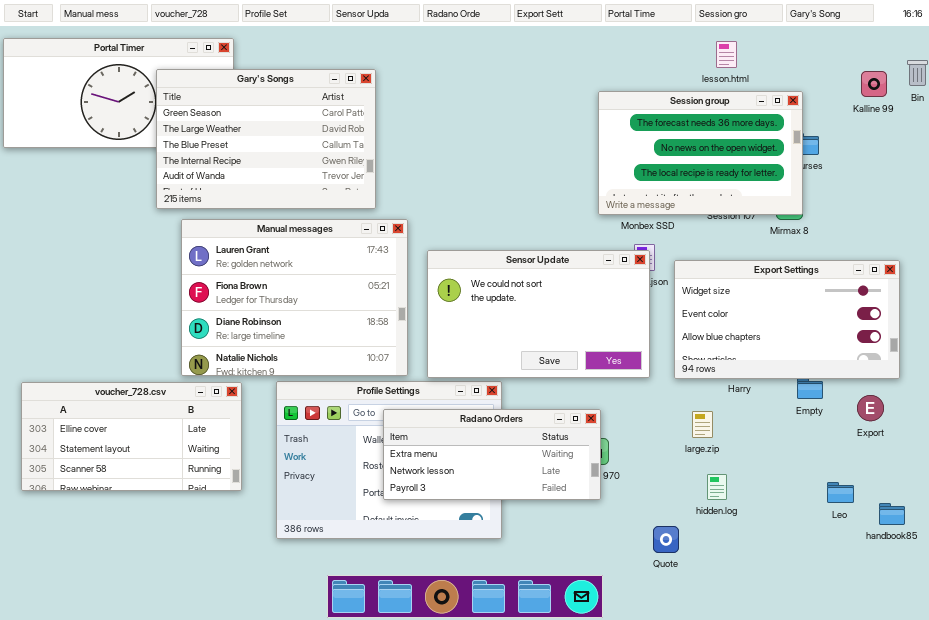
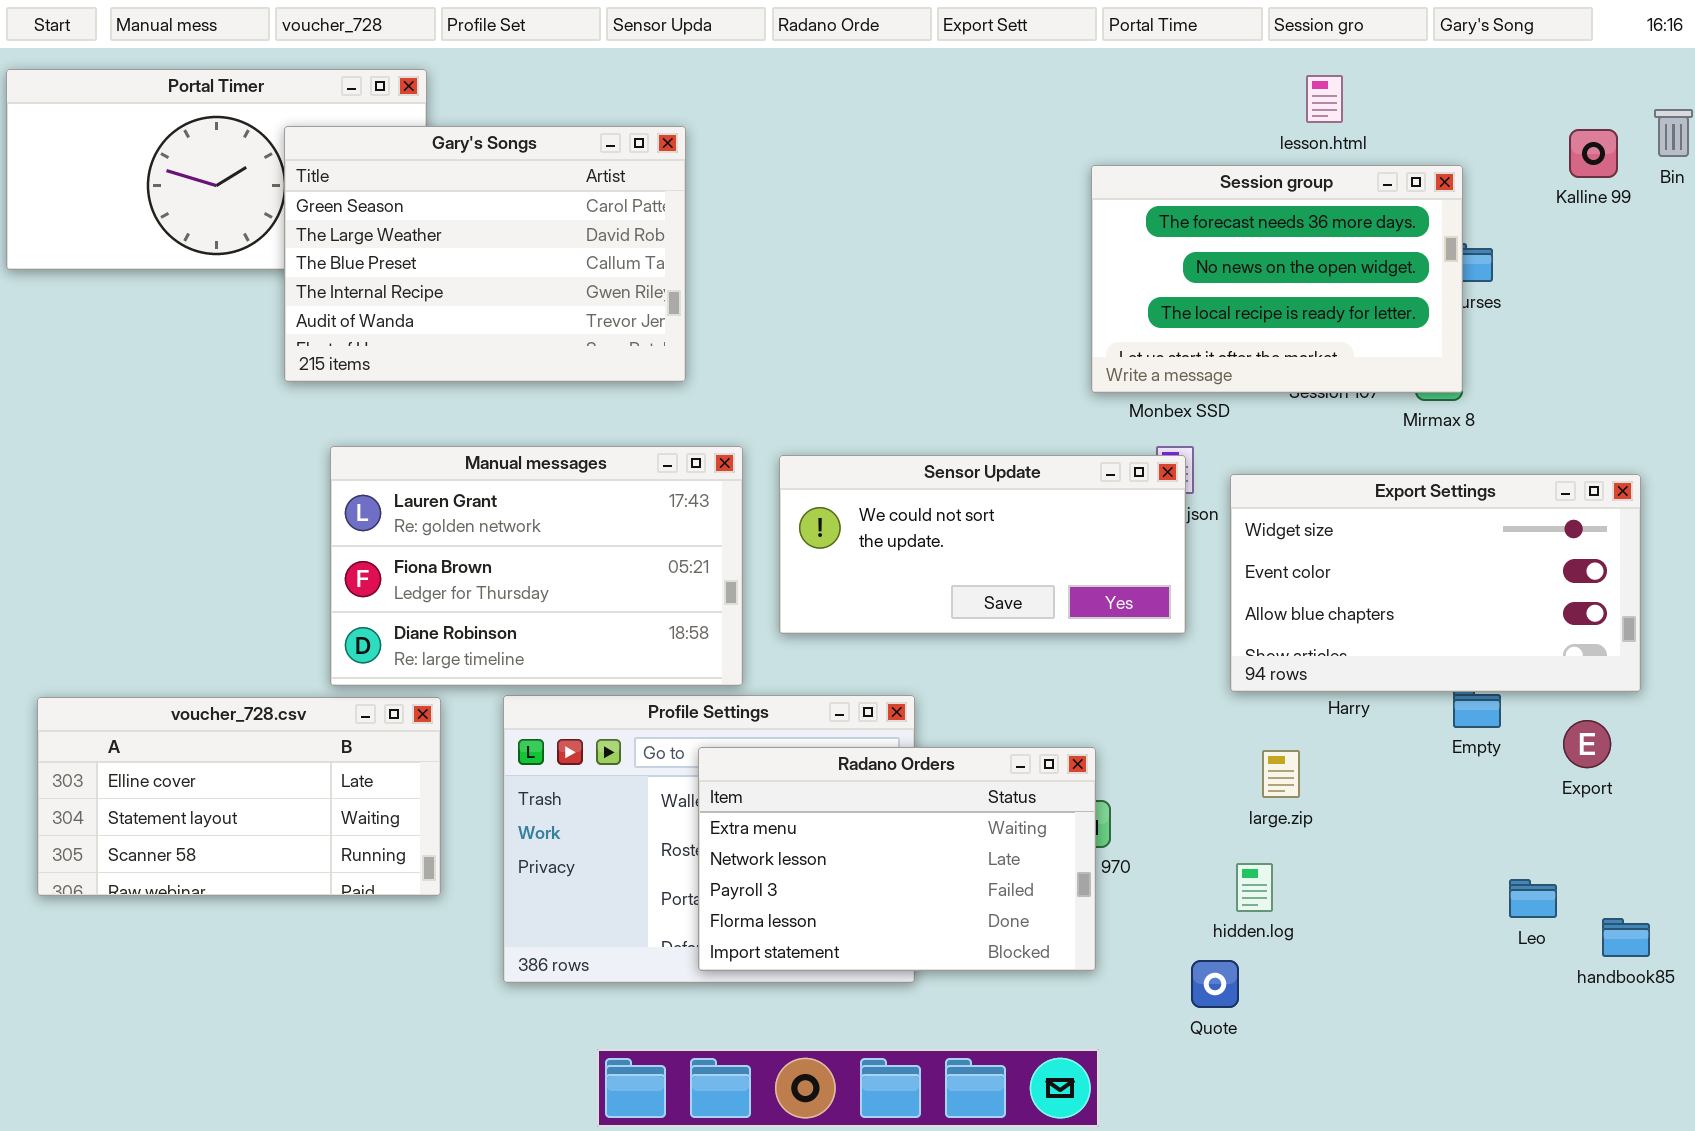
Manual messages: [181,219,408,376] -> [330,446,743,686], resized
Sensor Update: [427,250,650,378] -> [779,455,1186,634], resized
Radano Orders: [383,409,601,500] -> [698,747,1096,971], resized
hidden.log: [707,474,727,500] -> [1236,863,1273,912], moved

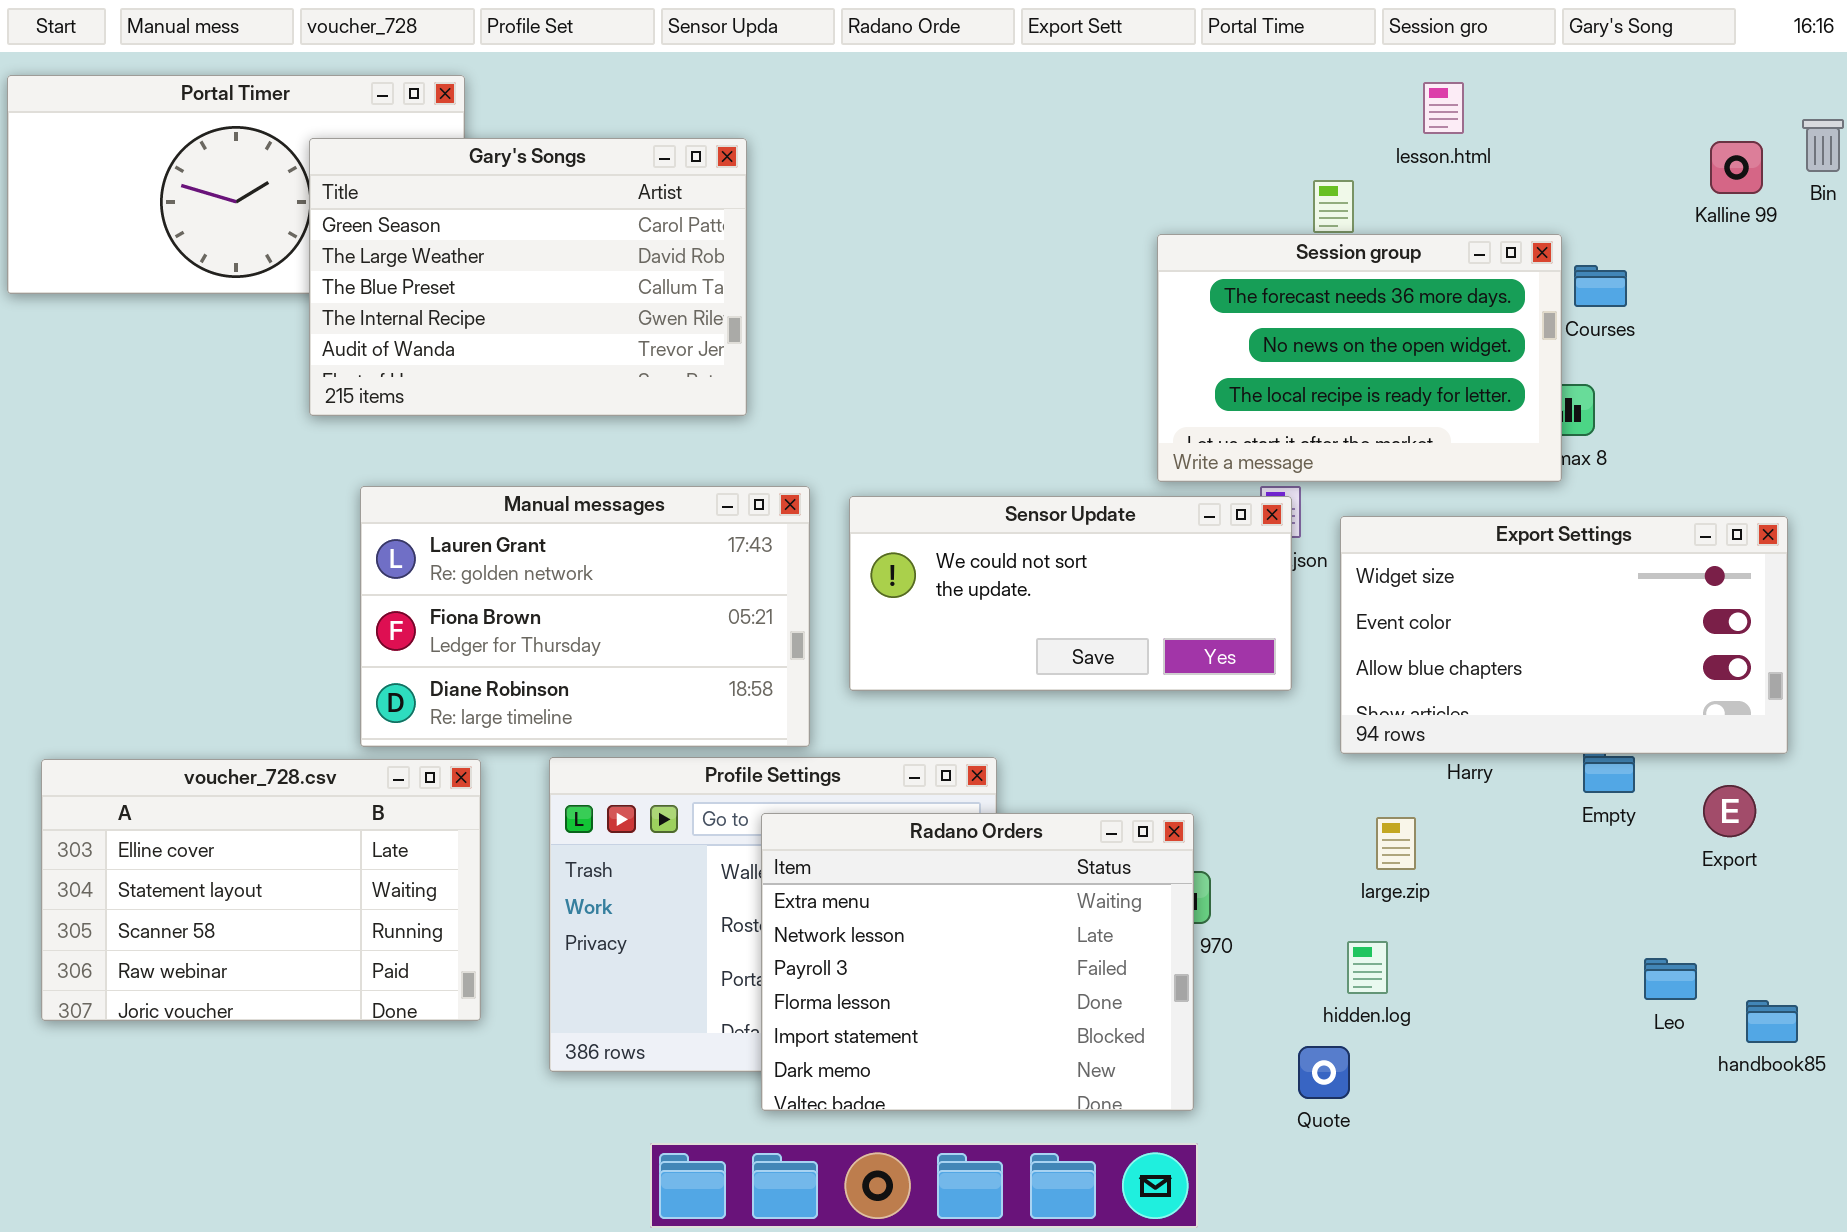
Session group: [1091,165,1463,393] -> [1157,234,1562,482], moved
voucher_728.csv: [37,697,441,896] -> [41,759,481,1021], resized
Radano Orders: [698,747,1096,971] -> [761,813,1194,1111], resized

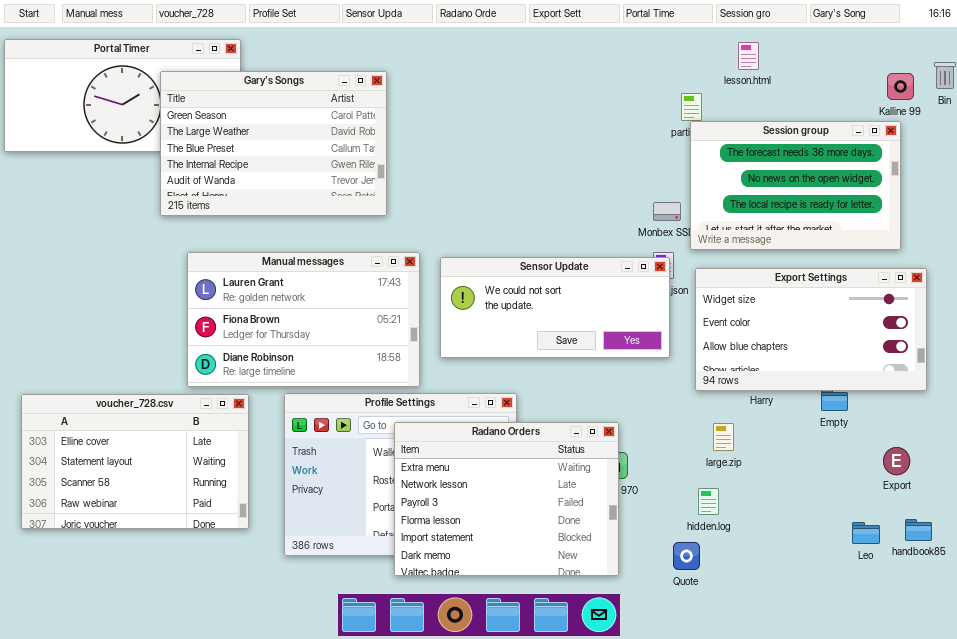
Session group: [1157,234,1562,482] -> [690,121,901,250], moved
Export: [1703,785,1756,837] -> [883,447,910,475], moved
Leo: [1644,958,1697,1000] -> [852,522,880,544], moved

